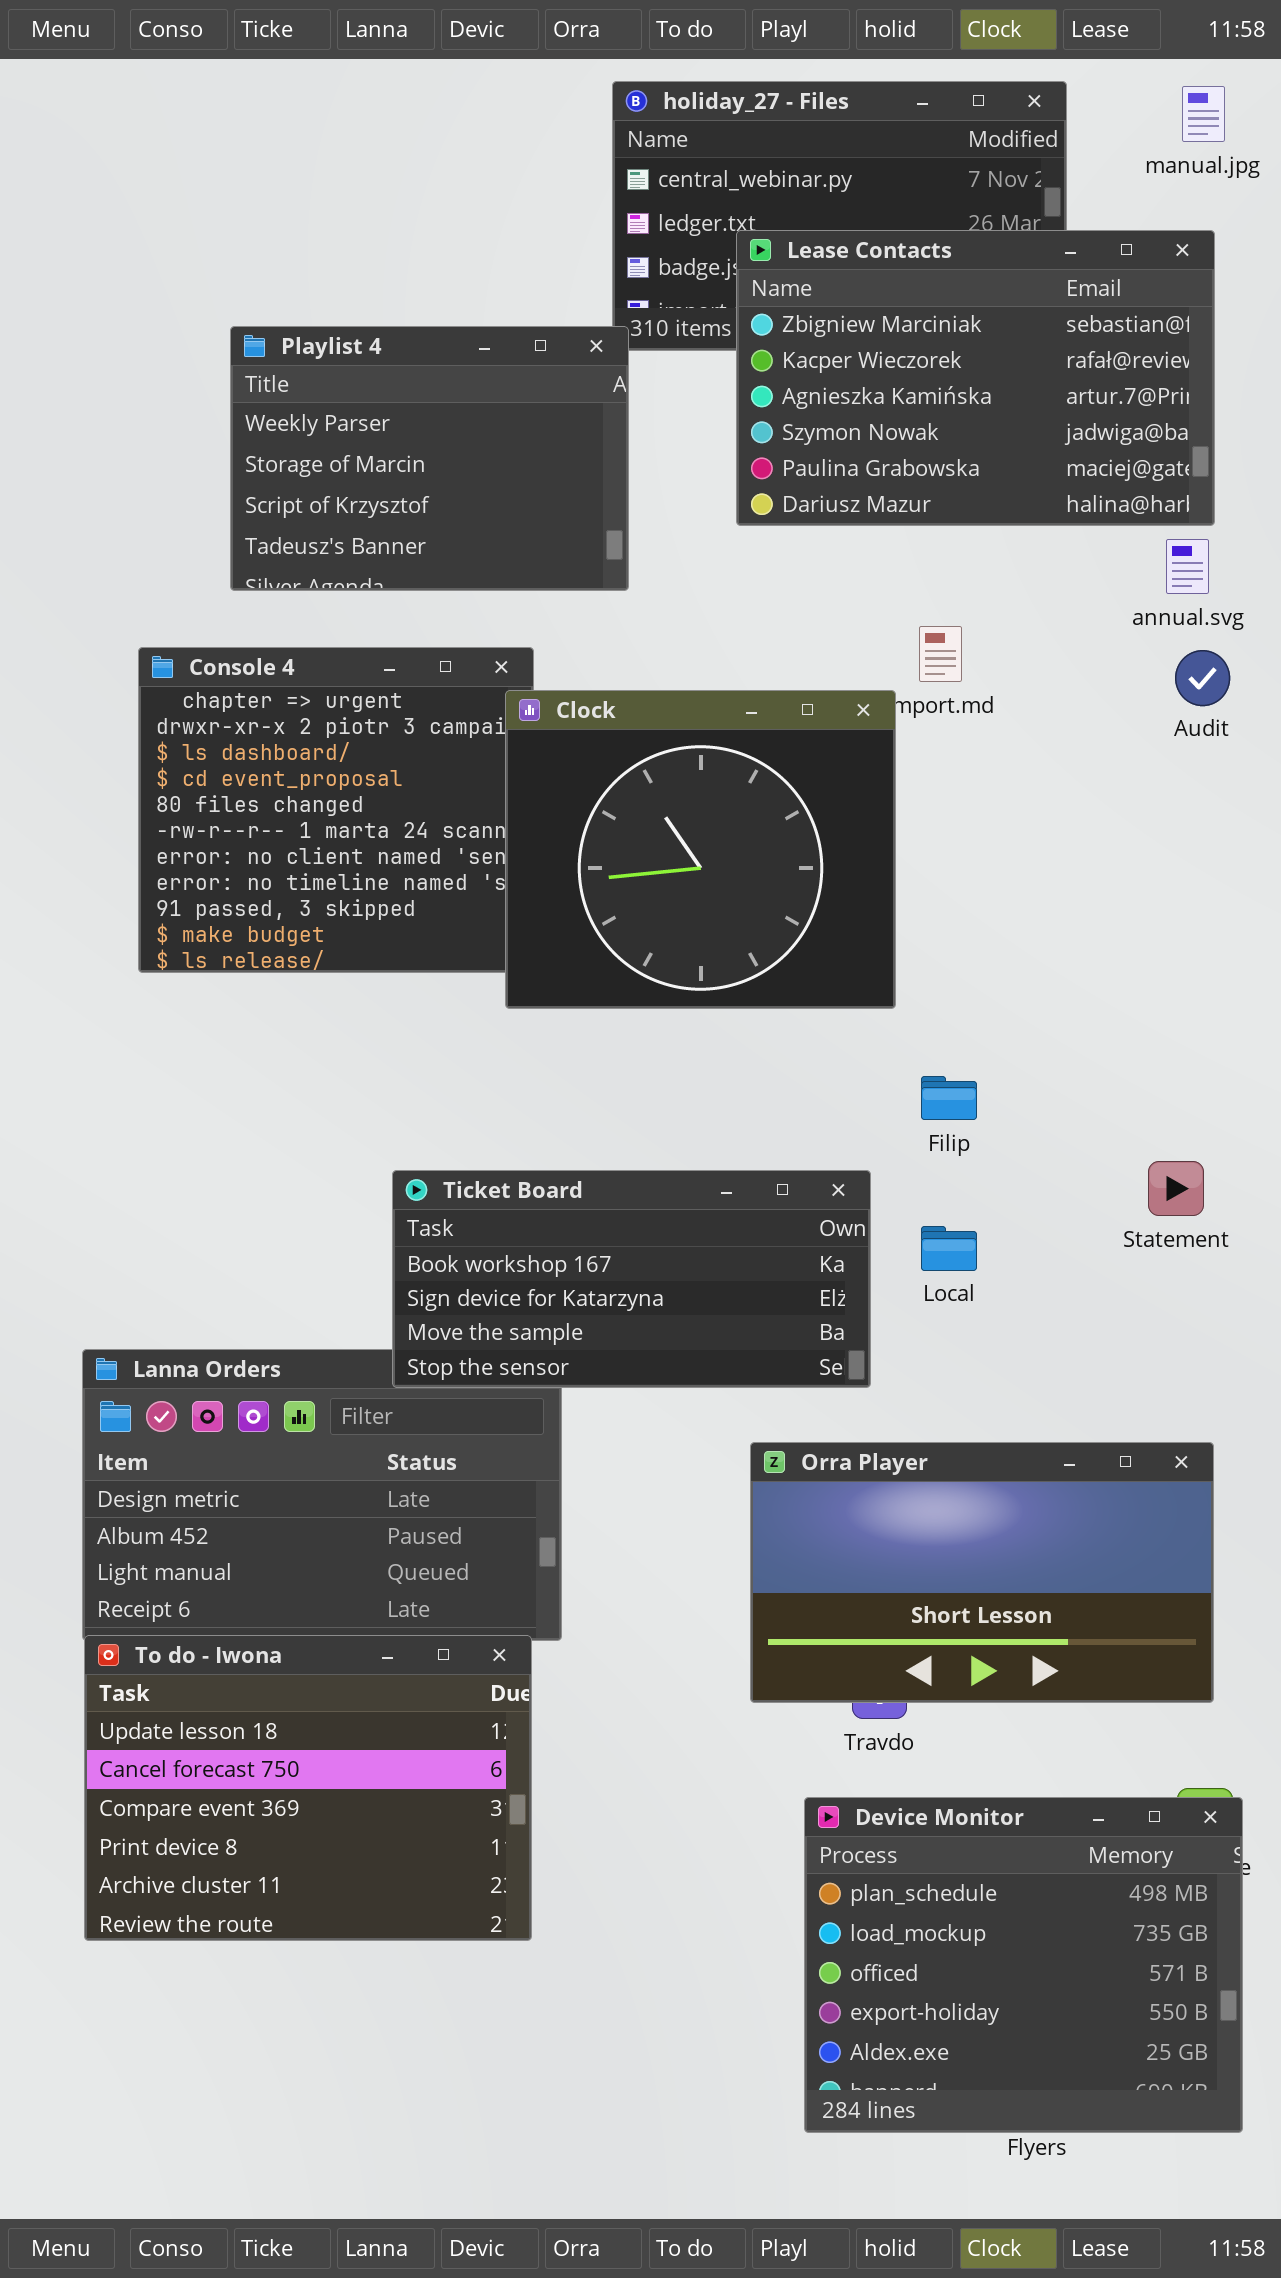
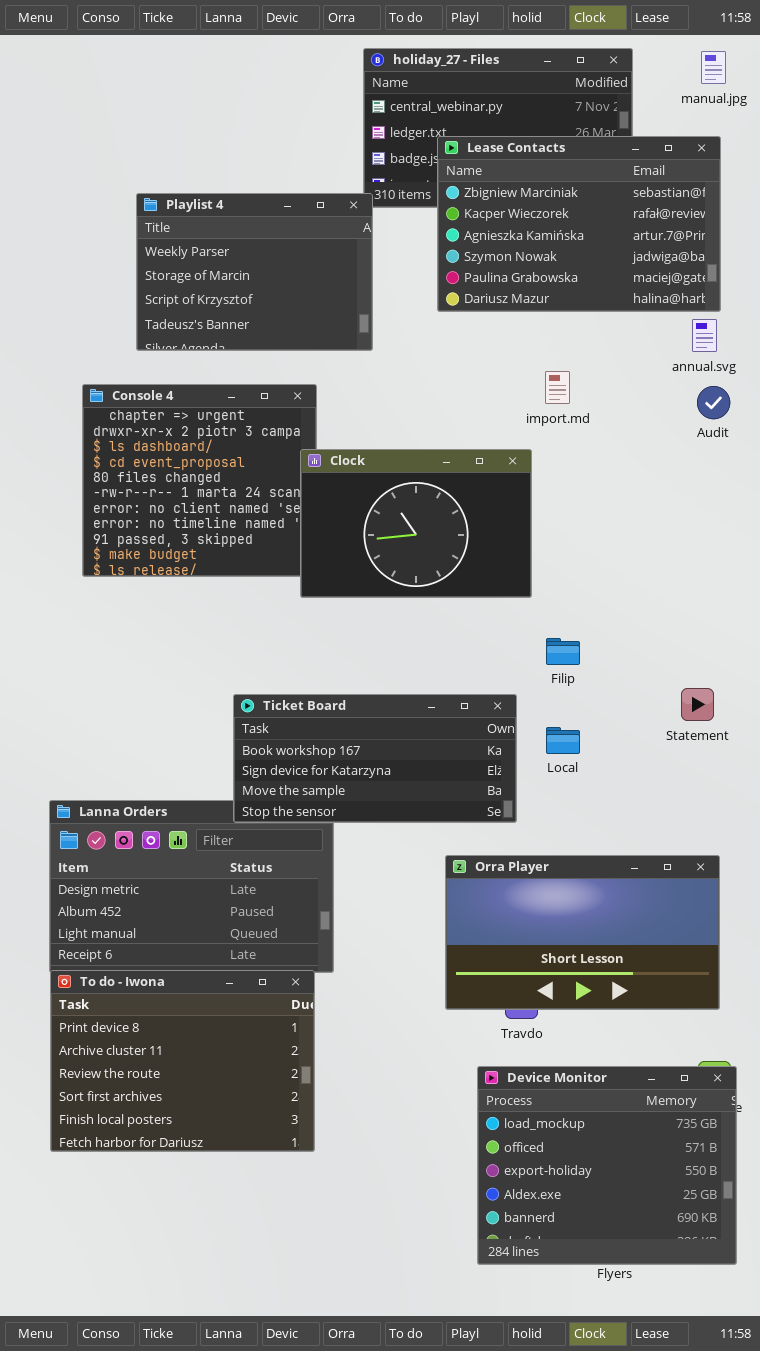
Clock: [505,690,896,1009] -> [300,449,532,598], resized
To do - Iwona: [84,1635,532,1941] -> [50,970,315,1152], scrolled down 3 rows
Device Monitor: [804,1797,1243,2133] -> [477,1066,737,1265], scrolled down 1 row

